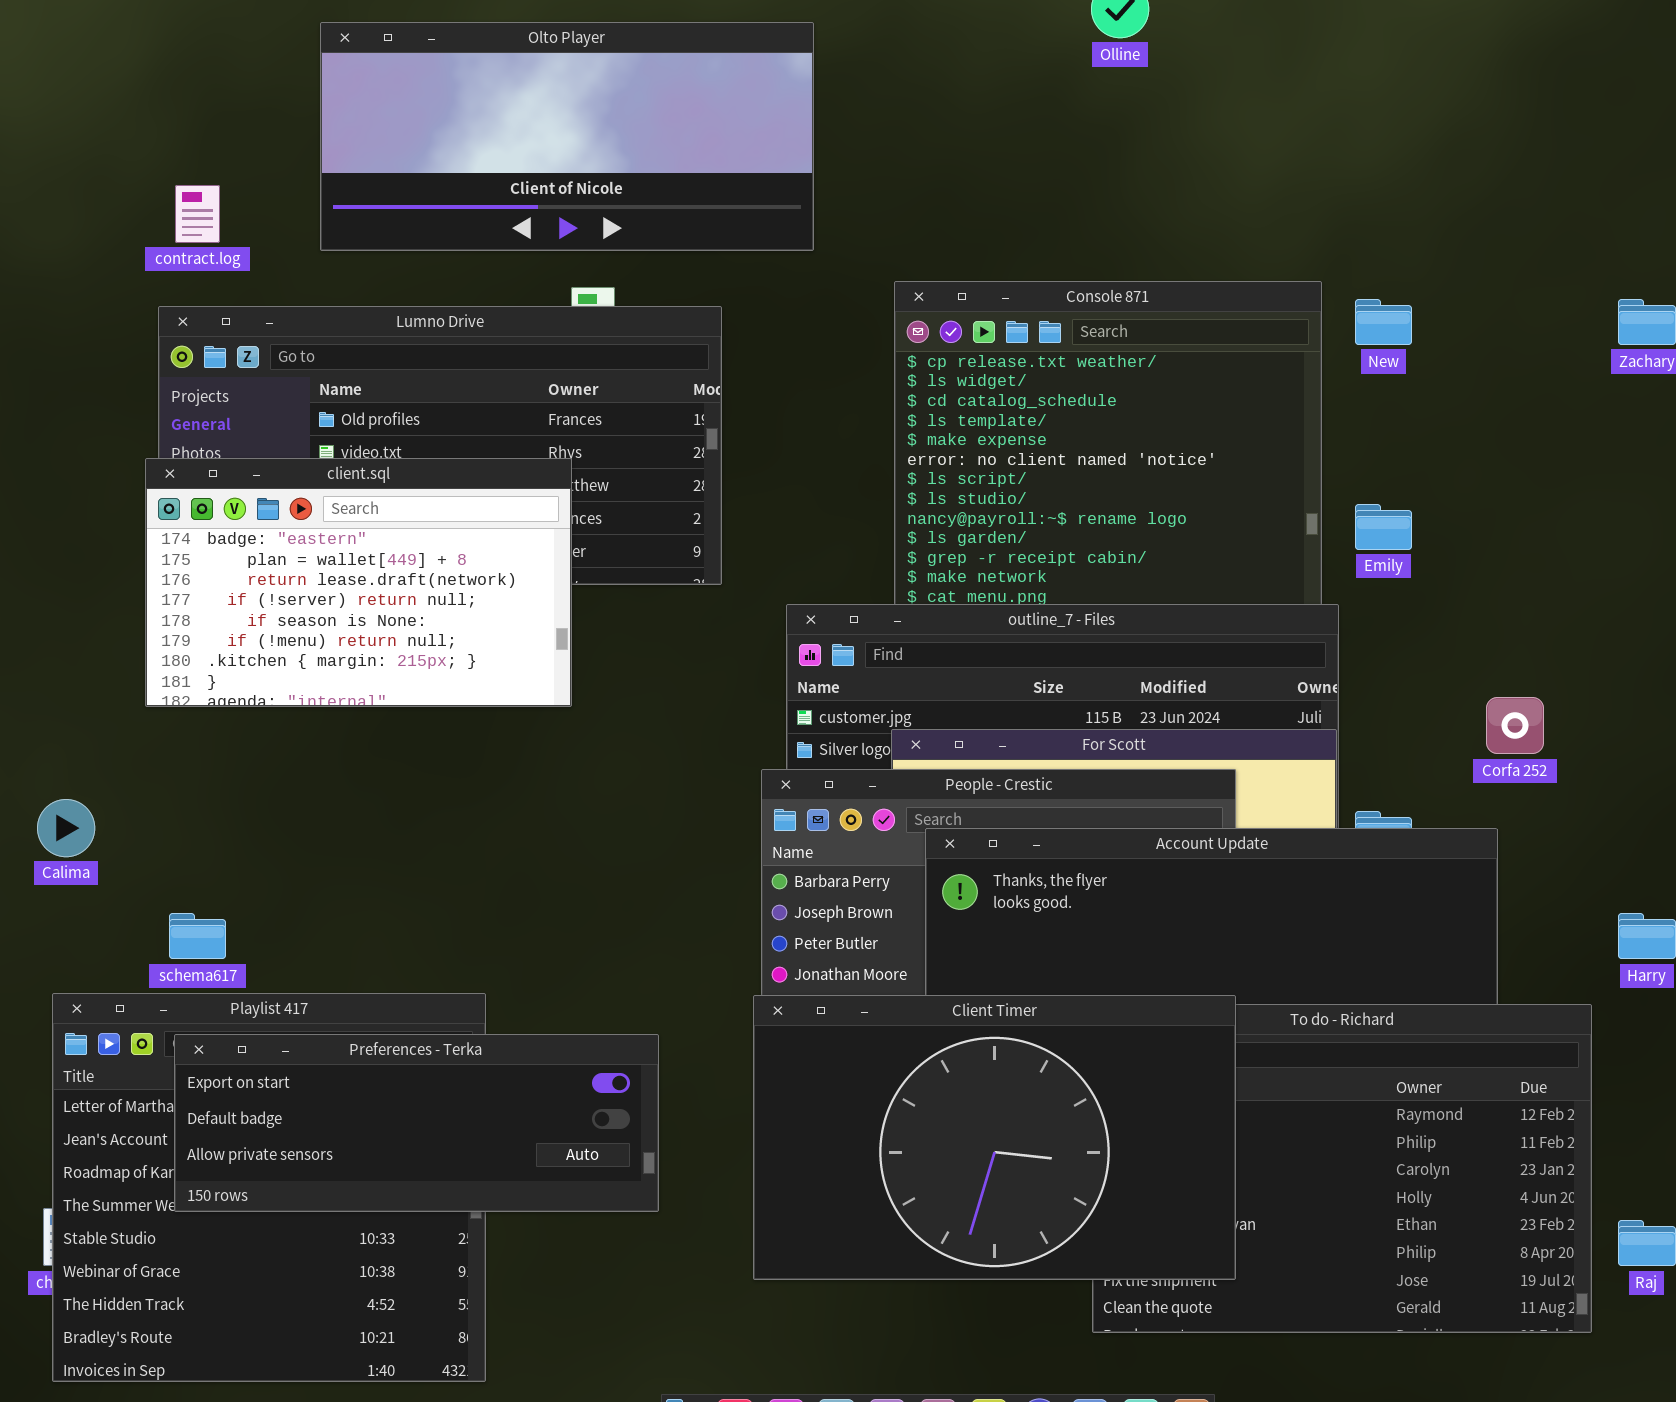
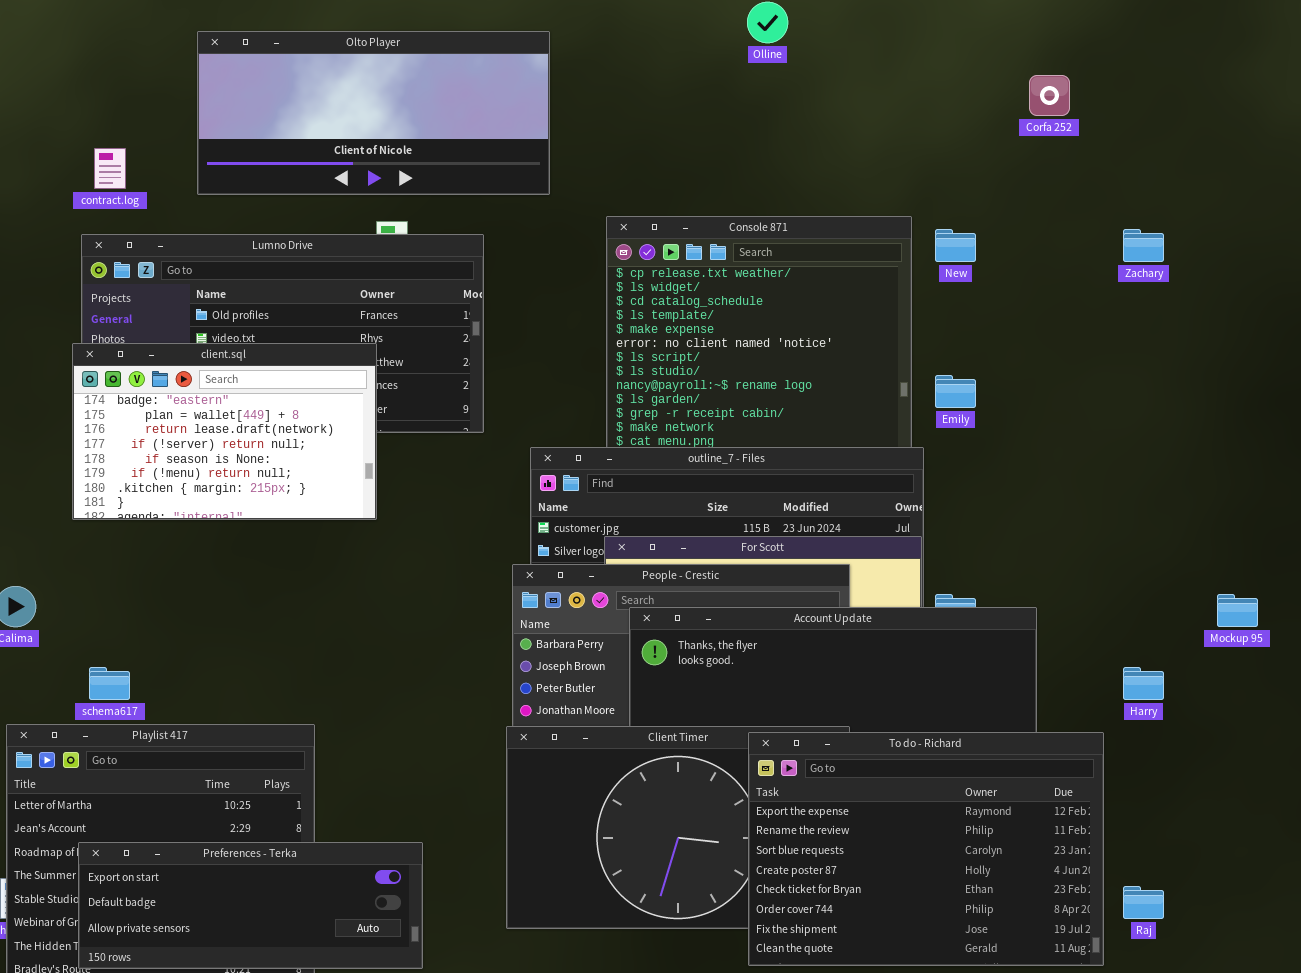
Corfa 252: [1486,697,1544,754] -> [1029,75,1070,116], moved
To do - Richard: [1092,1004,1592,1333] -> [748,732,1104,966], raised
Preferences - Terka: [174,1034,659,1212] -> [78,842,423,969], moved

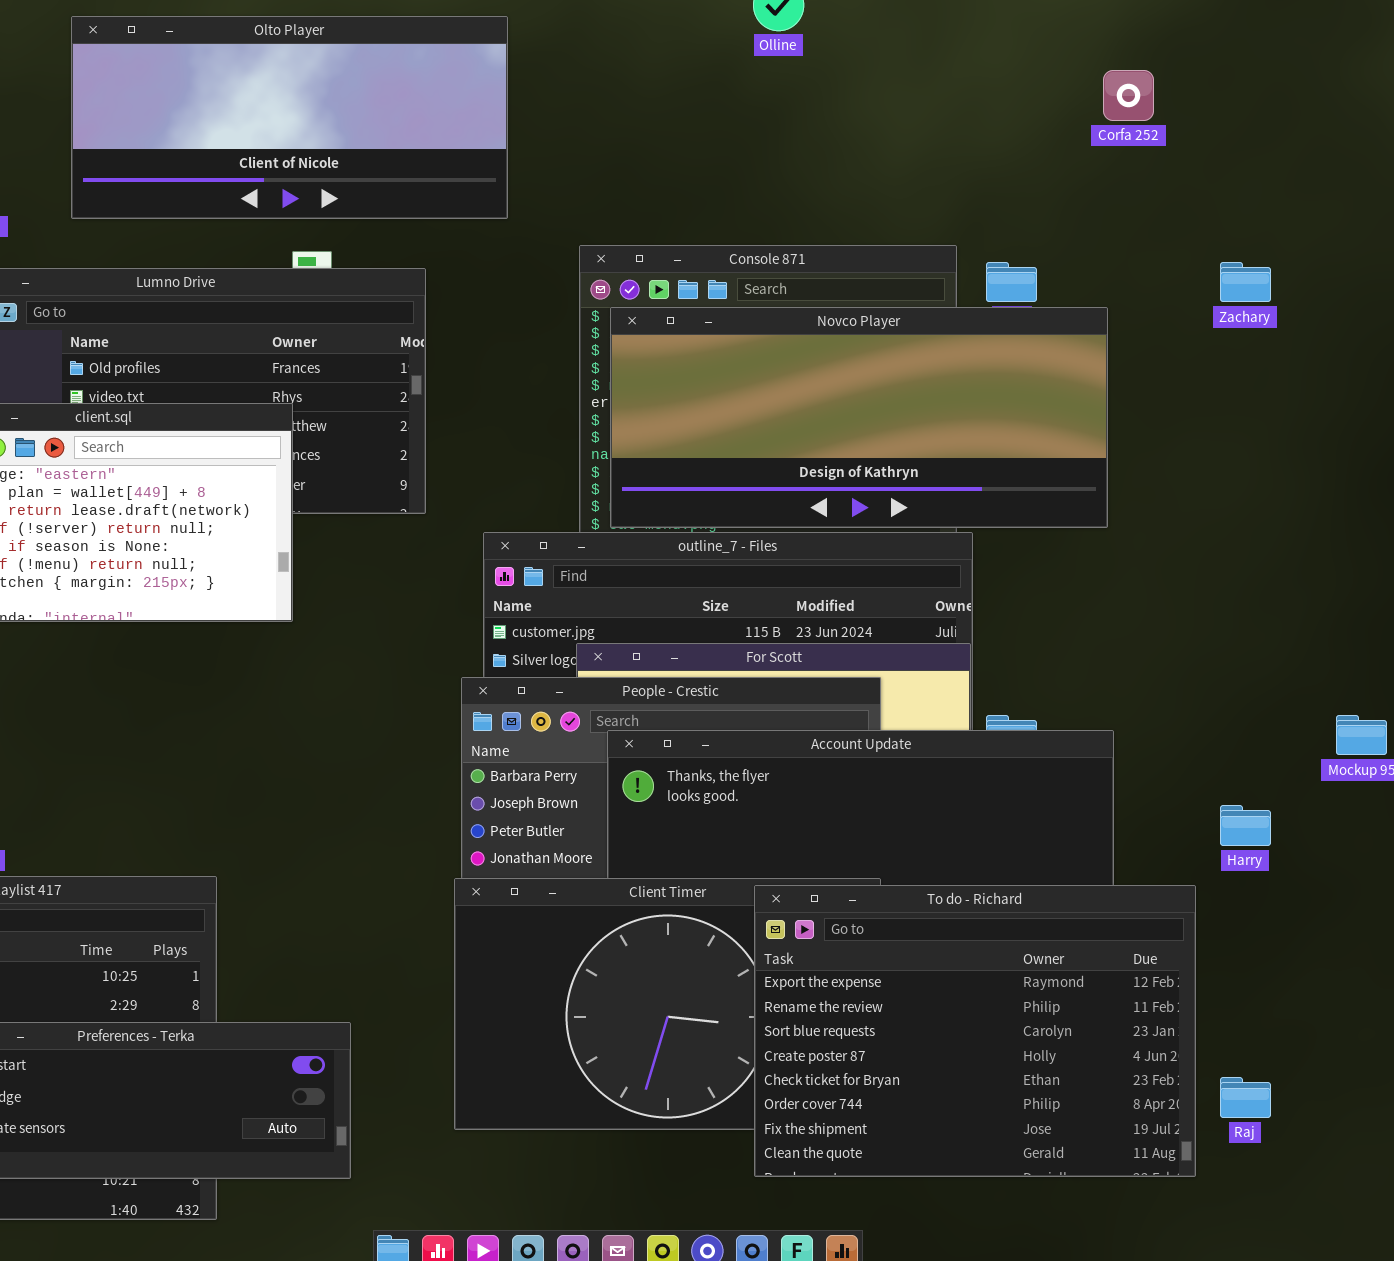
Novco Player: none -> [610,307,1108,528], opened

